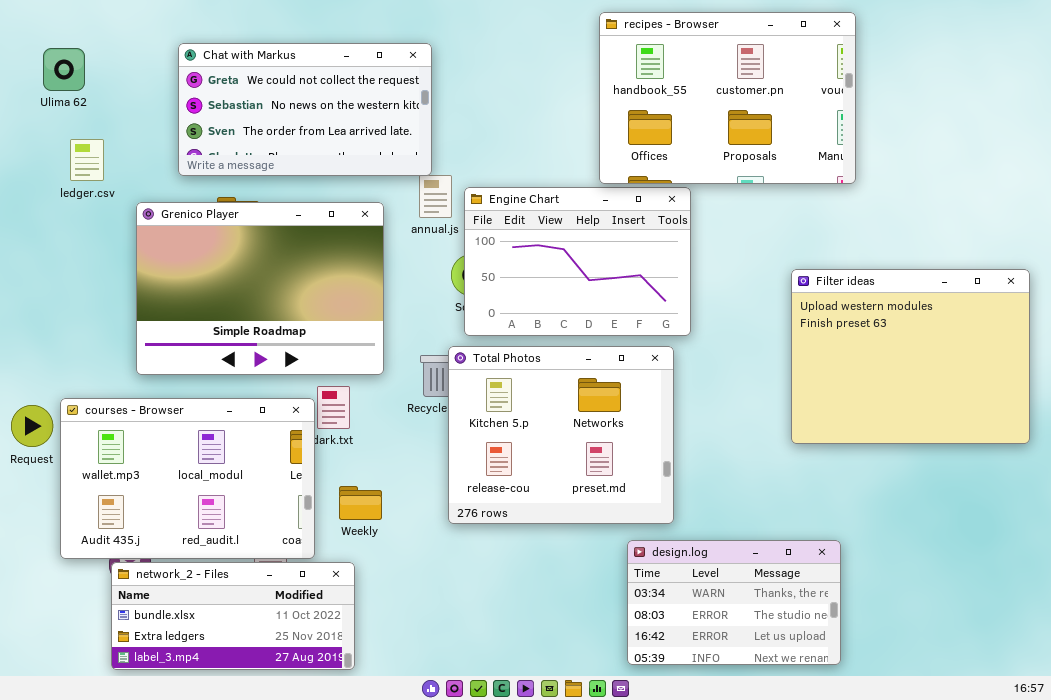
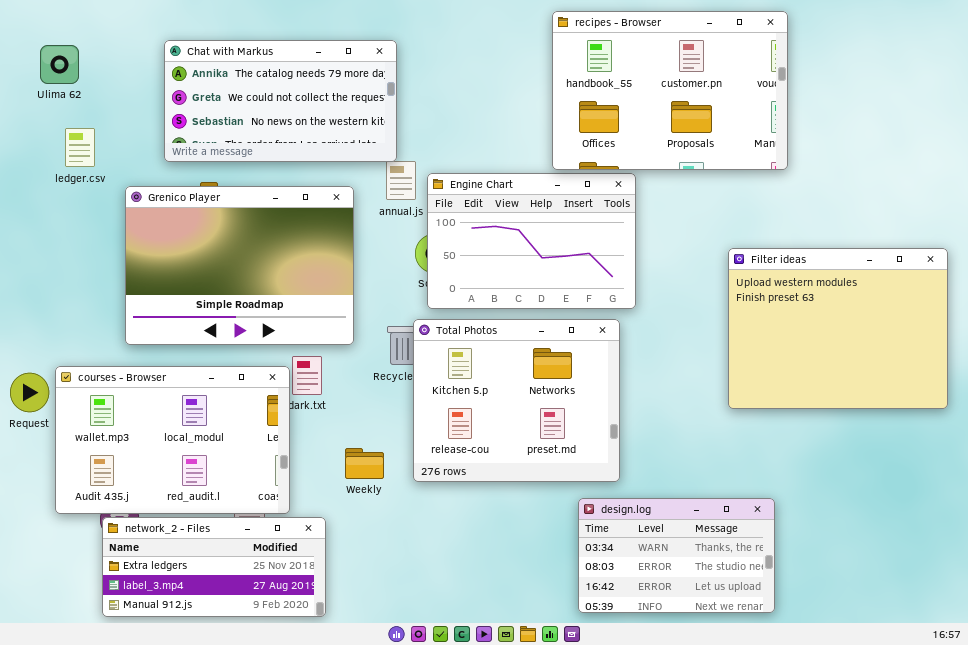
Chat with Markus: [178,43,432,176] -> [164,40,397,162], scrolled up 1 row
Weekly: [339,486,382,520] -> [345,448,384,479], moved
network_2 - Files: [111,562,355,670] -> [102,517,326,617], scrolled down 1 row

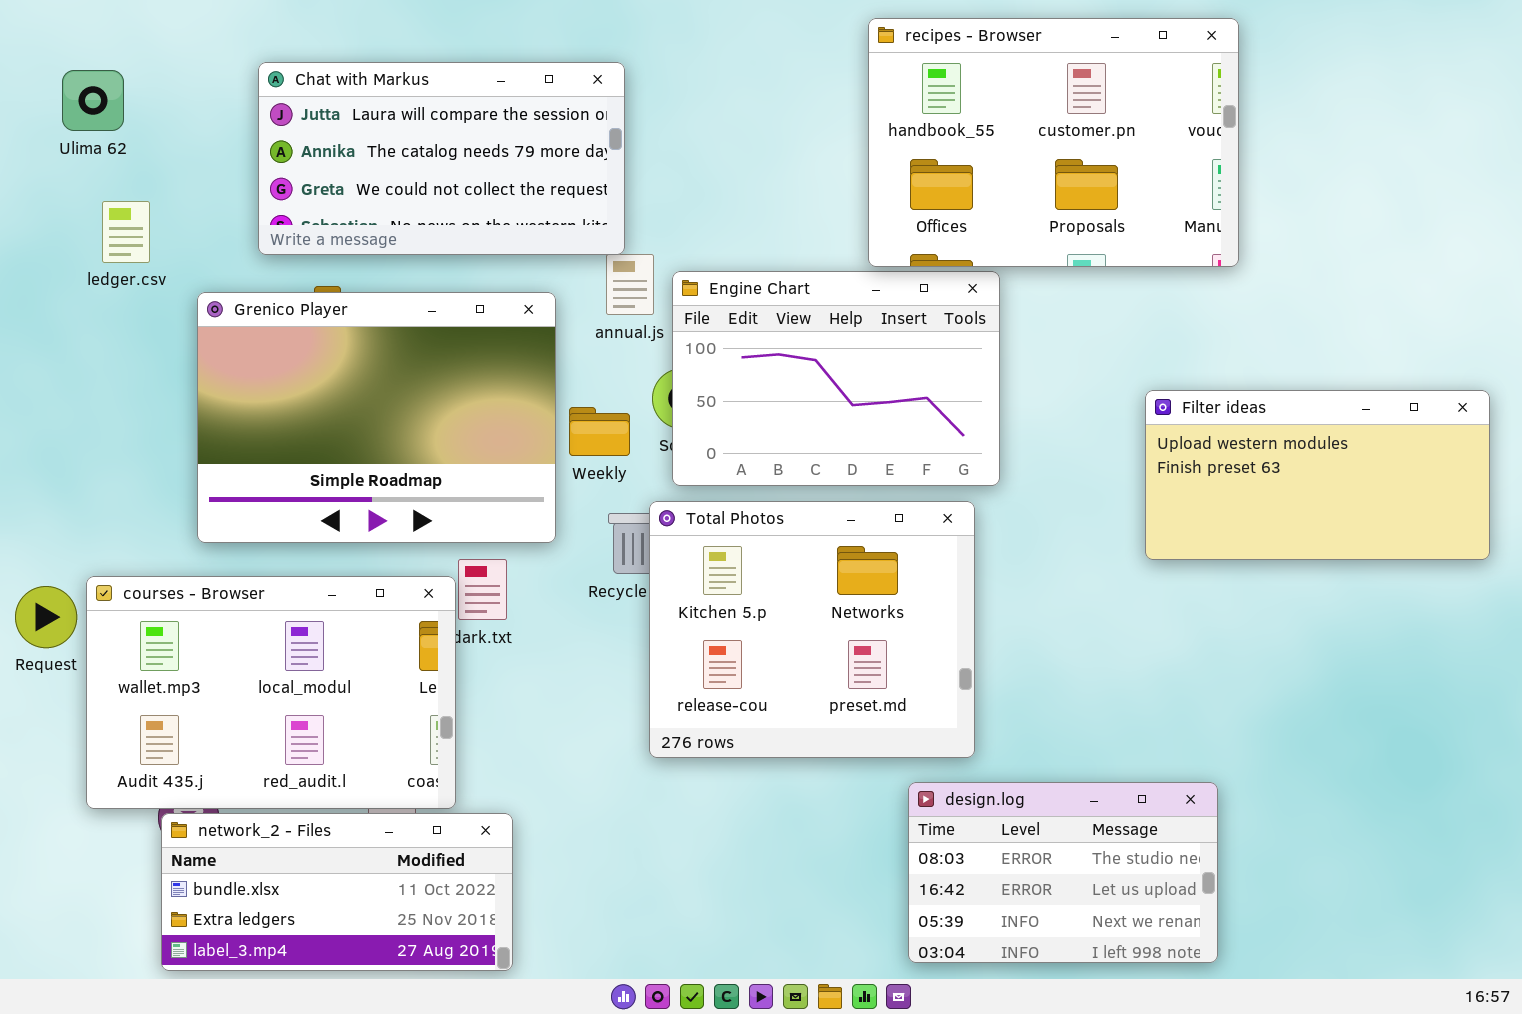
Chat with Markus: [164,40,397,162] -> [258,62,625,255], scrolled up 1 row
Filter ideas: [728,248,948,409] -> [1145,390,1490,560], resized
Weekly: [345,448,384,479] -> [569,407,630,456], moved
design.log: [578,498,775,613] -> [908,782,1218,963], scrolled down 1 row
network_2 - Files: [102,517,326,617] -> [161,813,513,971], scrolled up 1 row

